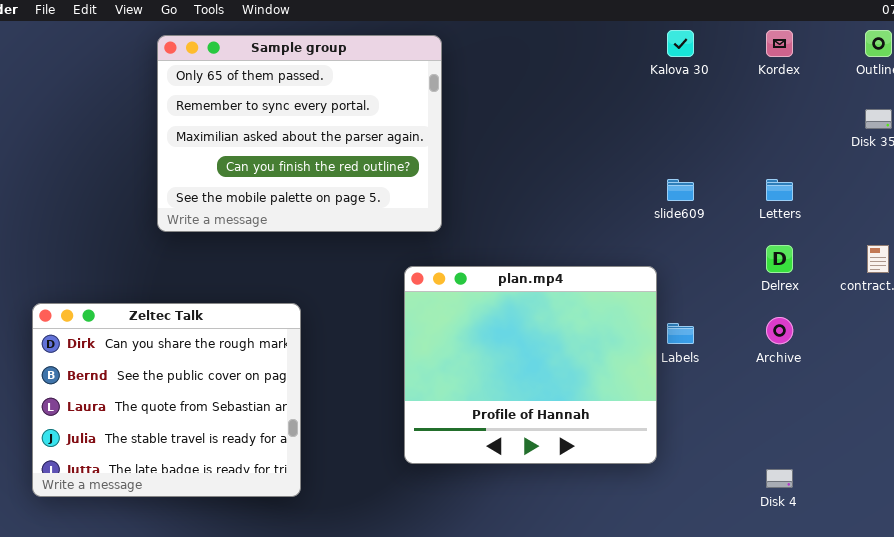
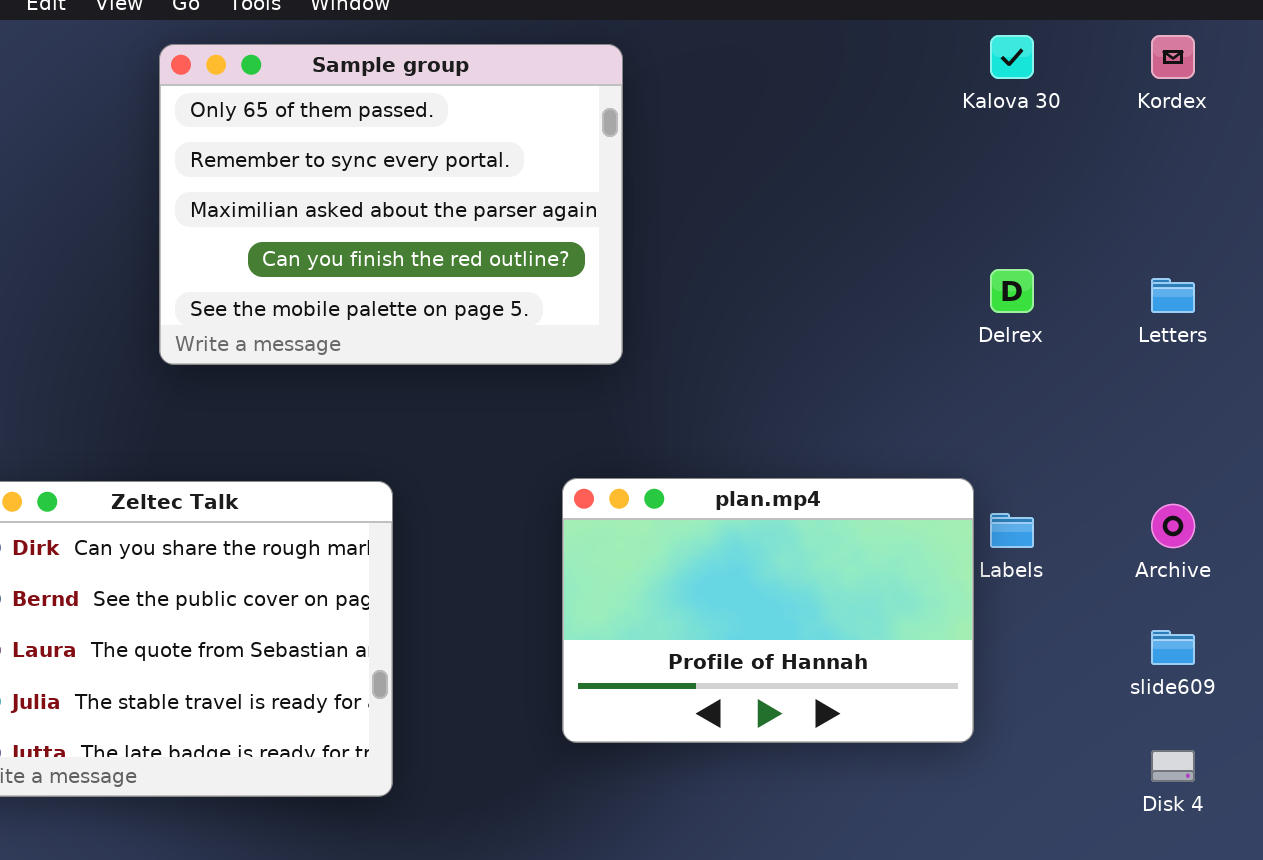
slide609: [667,179,694,201] -> [1151,630,1195,665], moved
Delrex: [766,245,793,273] -> [990,269,1034,313], moved
plan.mp4: [404,266,657,464] -> [562,478,974,743], resized

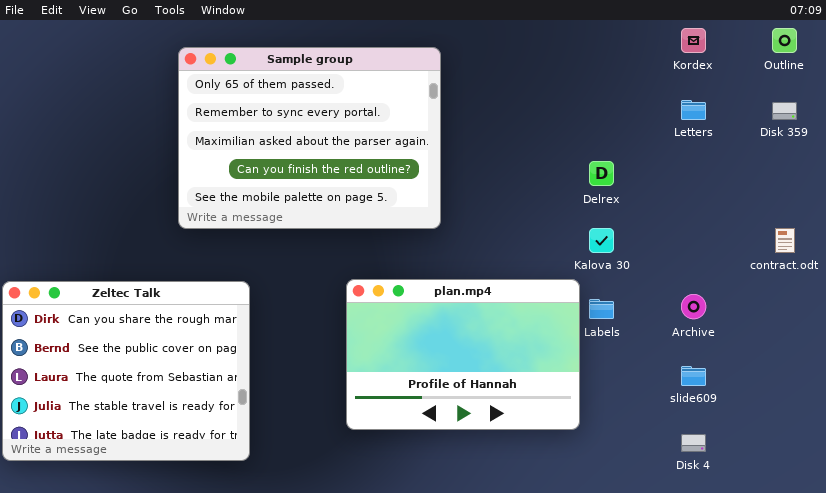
Kalova 30: [990,35,1034,79] -> [589,228,614,253], moved
Sample group: [159,44,623,365] -> [178,47,441,229], moved
Letters: [1151,278,1195,313] -> [681,100,706,120], moved

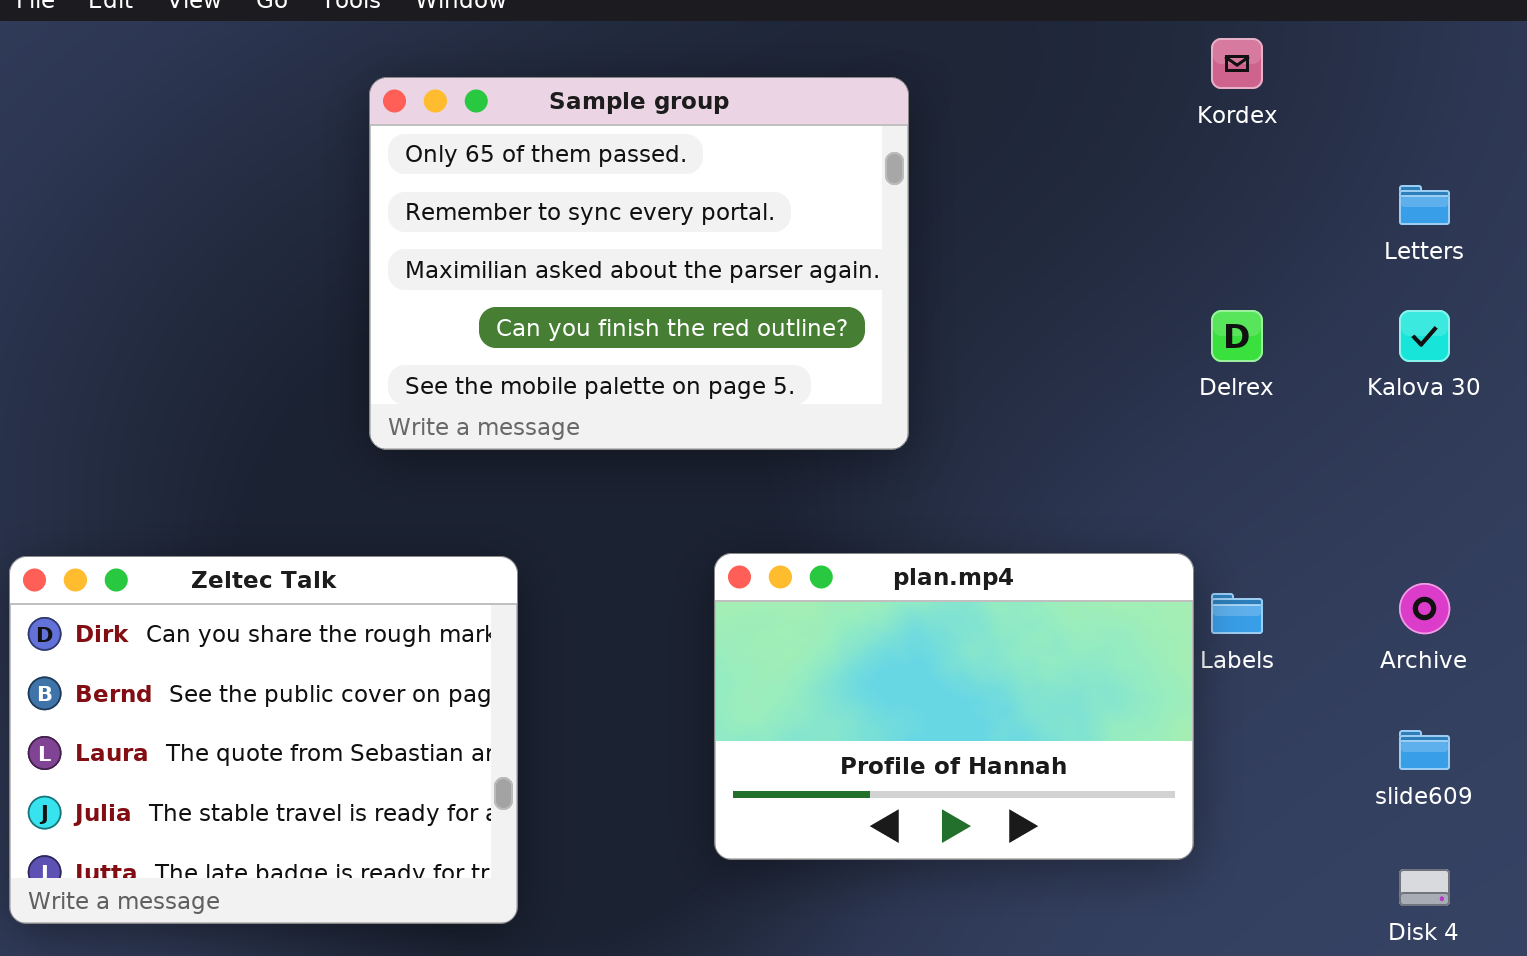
Kordex: [681,28,706,53] -> [1211,38,1263,89], moved
Kalova 30: [589,228,614,253] -> [1399,310,1450,362], moved

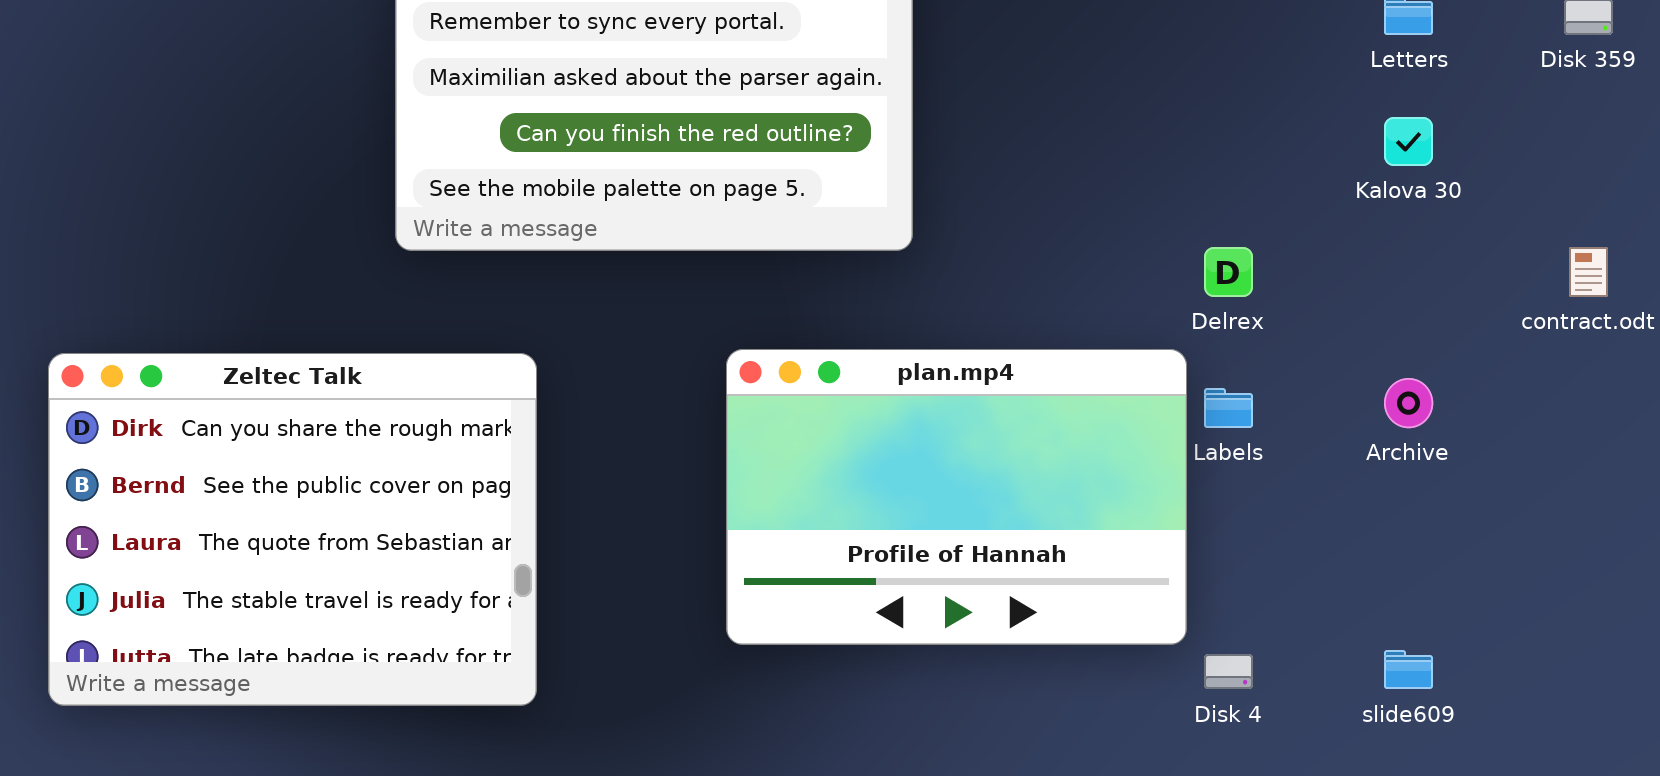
Delrex: [1211,310,1263,362] -> [1204,247,1253,297], moved
slide609: [1399,730,1450,770] -> [1384,650,1433,689], moved
Disk 4: [1399,869,1450,906] -> [1204,654,1253,689], moved

